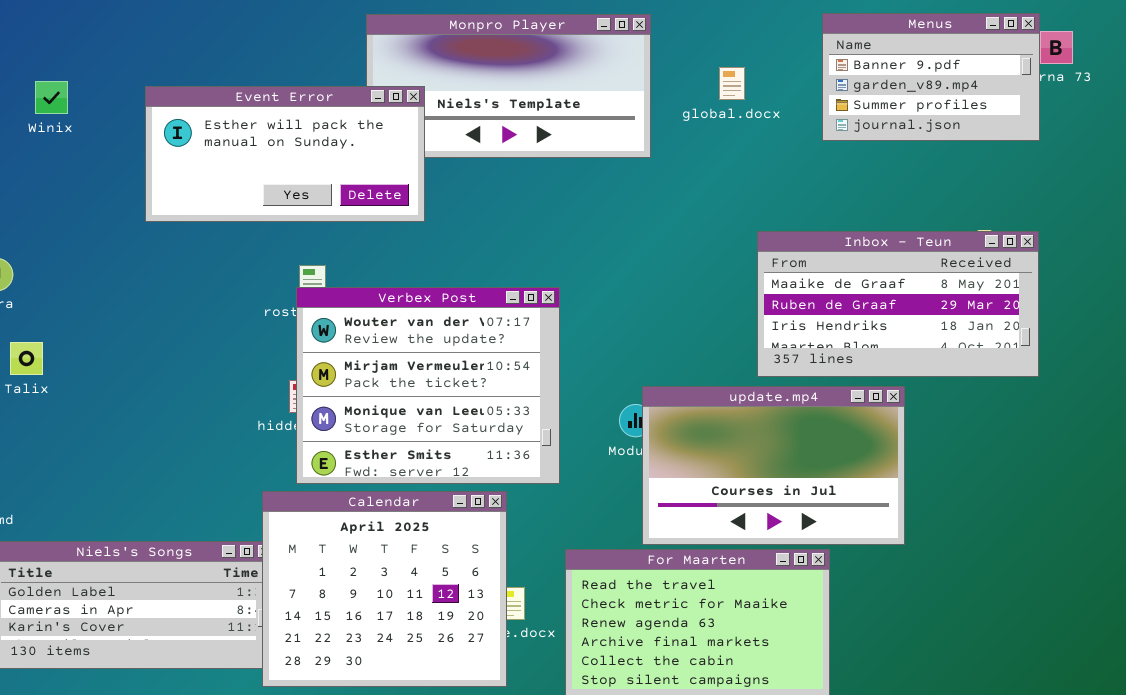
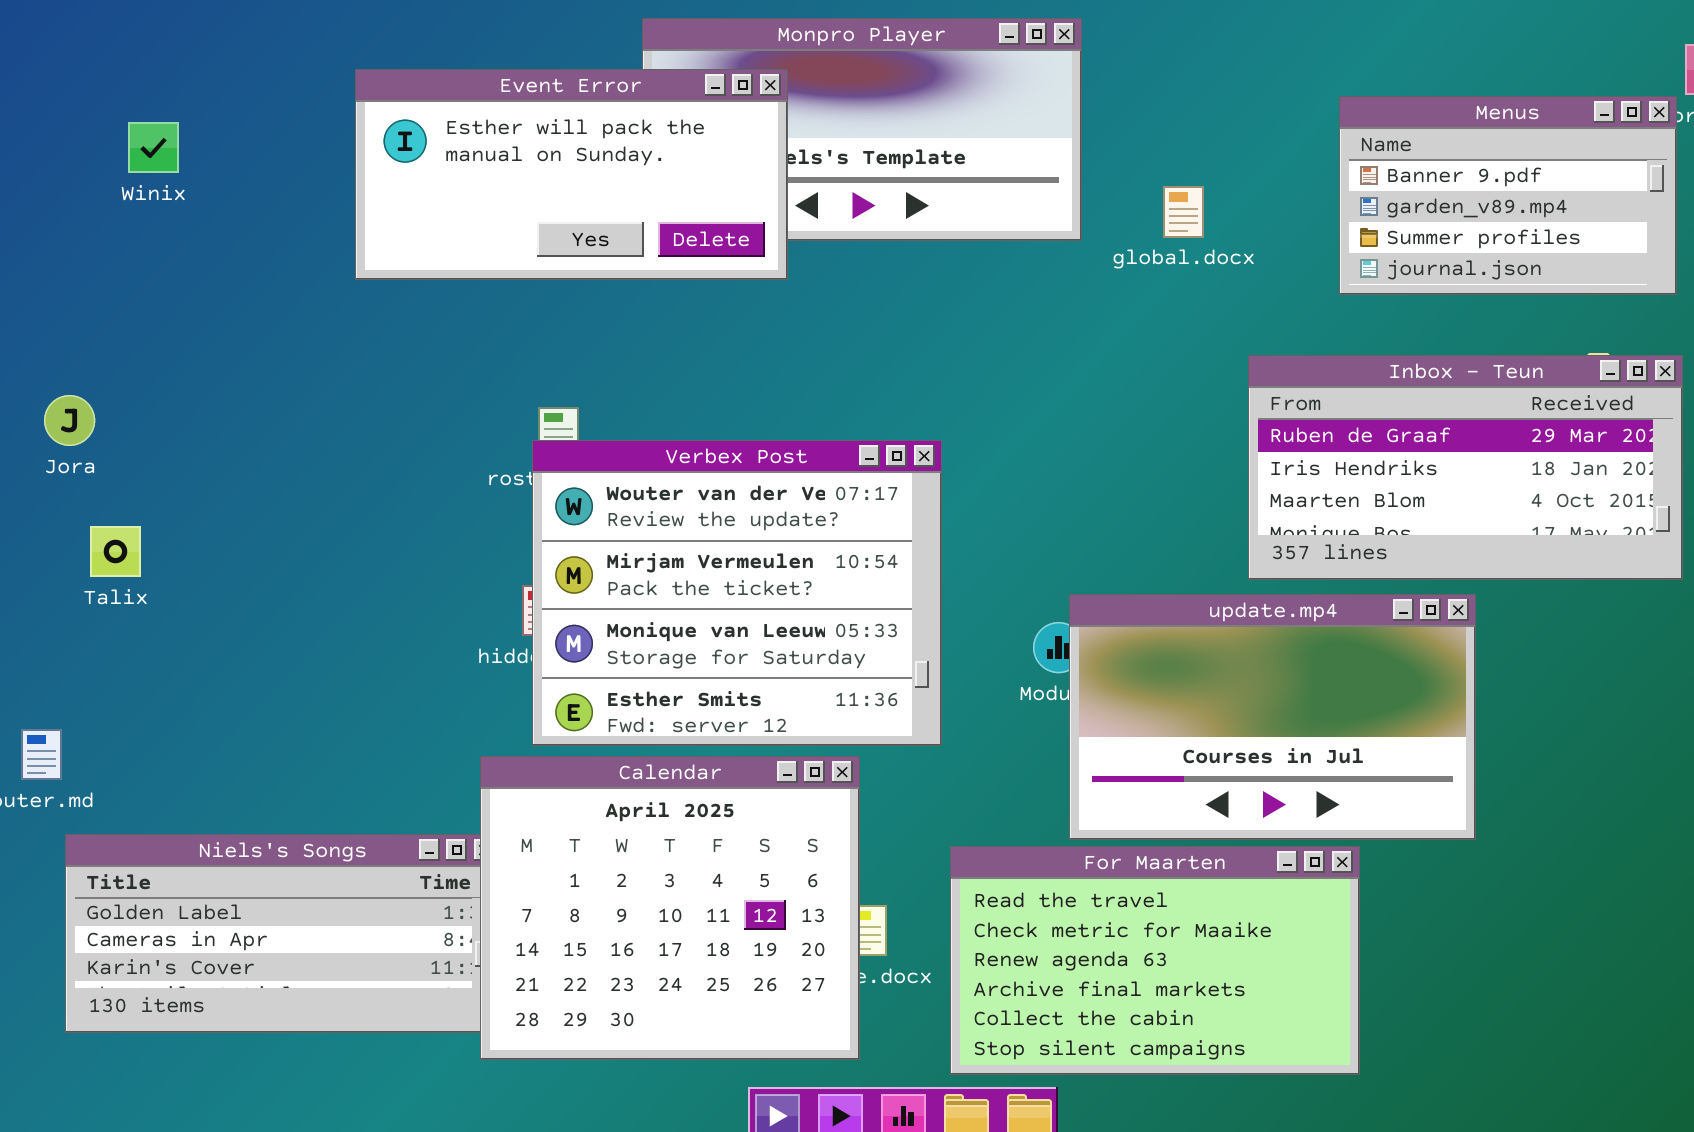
Menus: [822,13,1040,141] -> [1339,96,1677,295], moved
global.docx: [719,67,745,100] -> [1163,186,1204,238], moved
Event Error: [145,86,425,222] -> [355,69,788,280], moved
Inbox - Teun: [757,231,1039,377] -> [1248,355,1683,580], scrolled down 1 row

